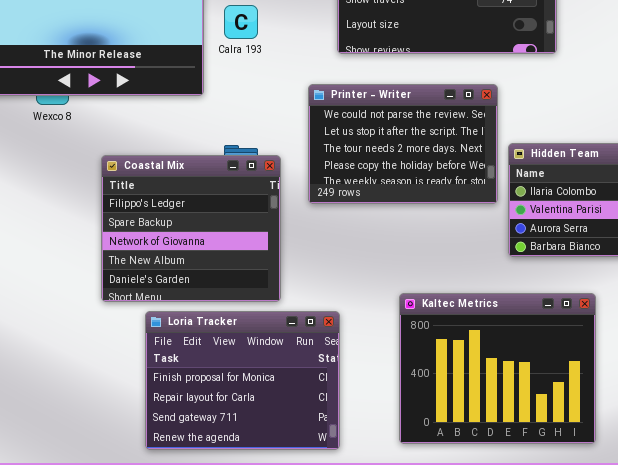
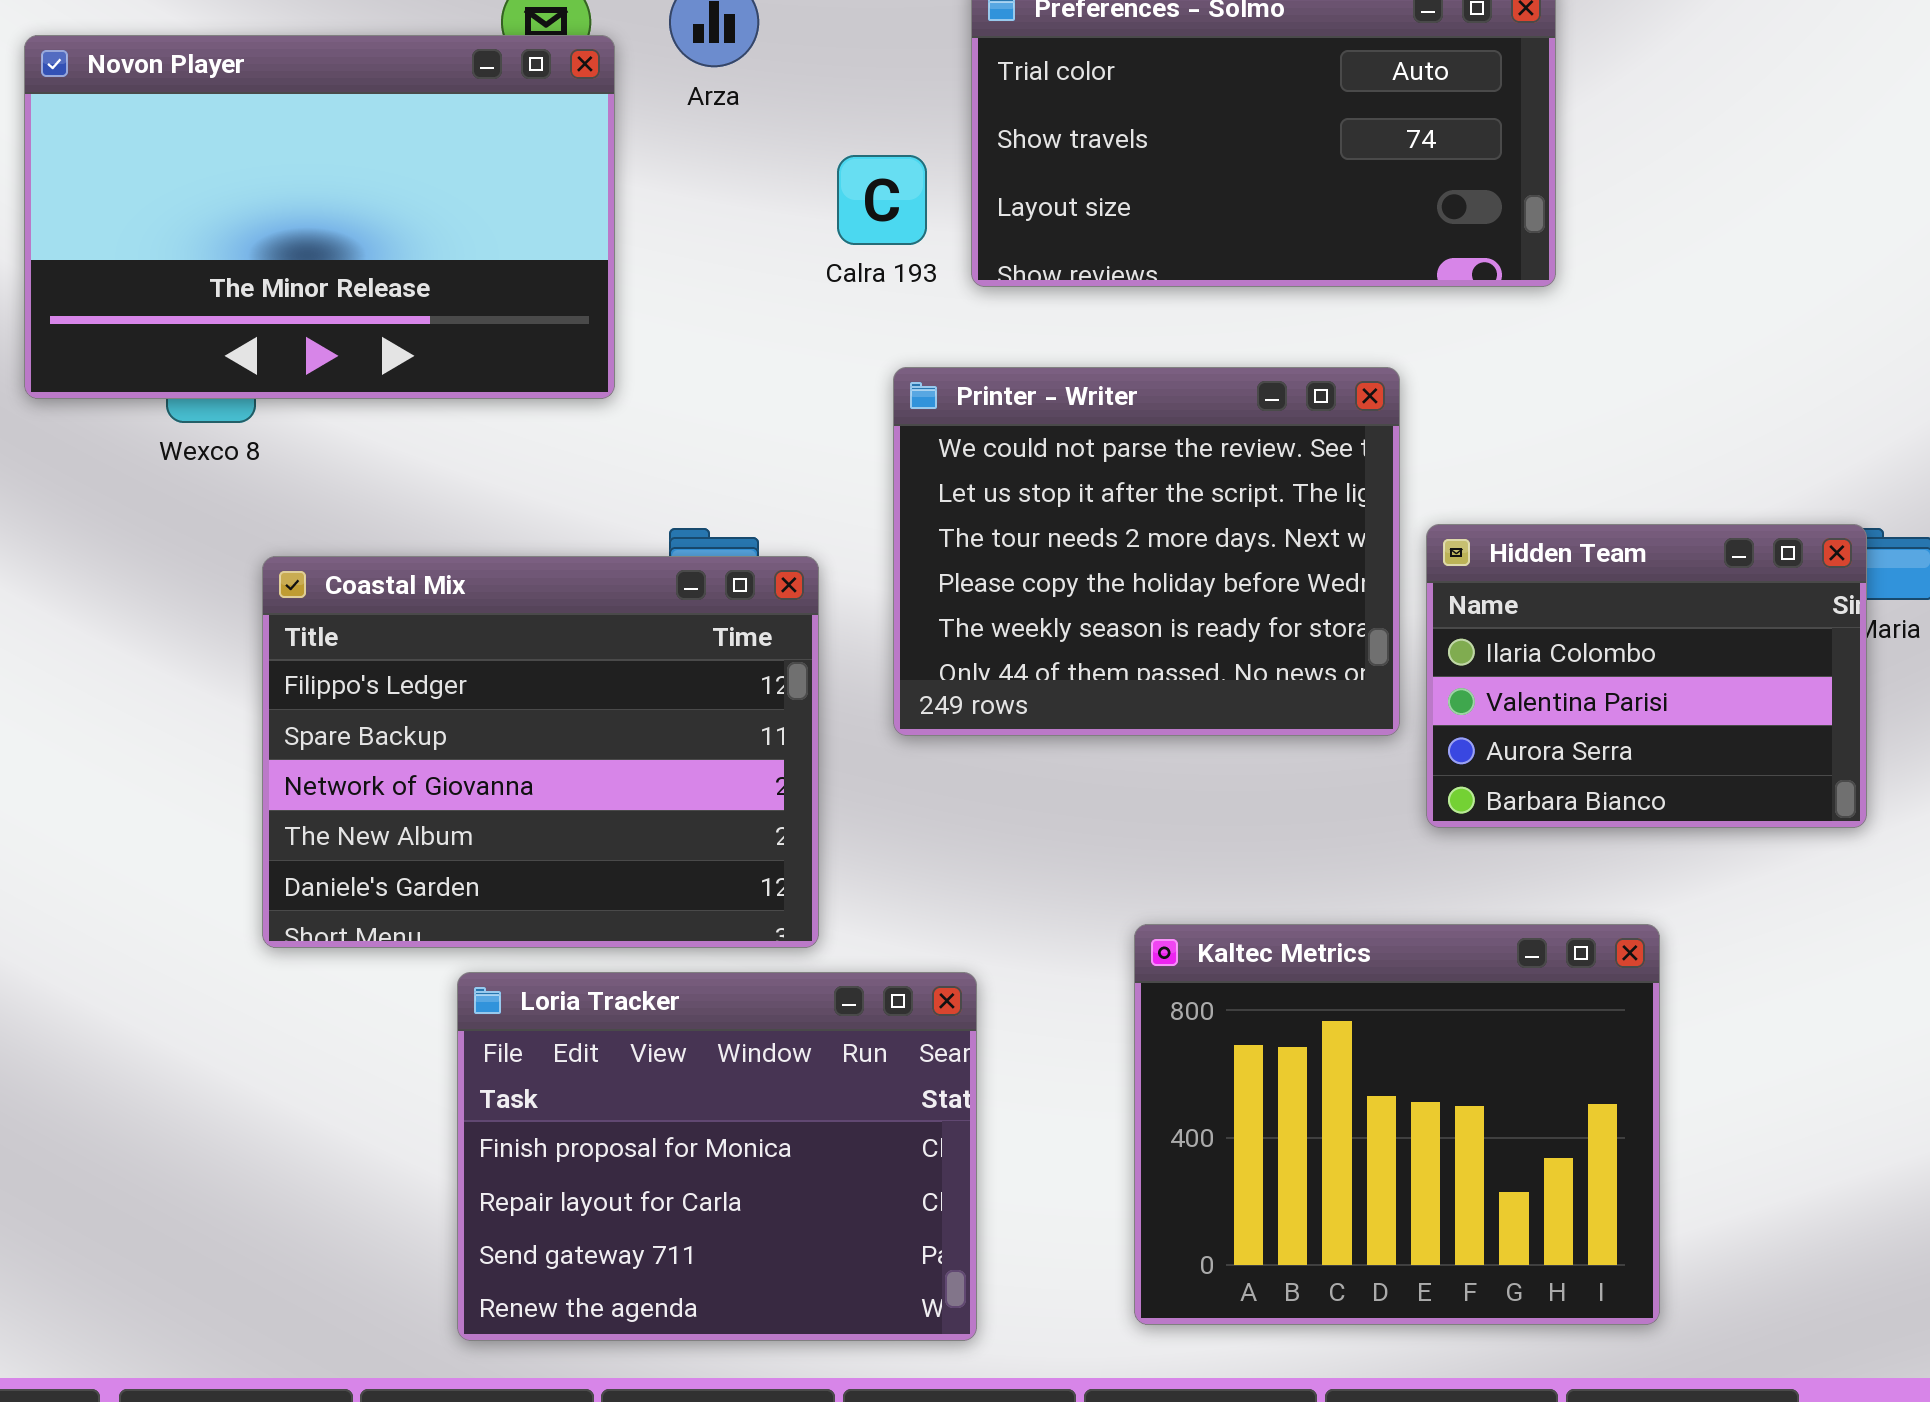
Calra 193: [224,5,258,39] -> [837,155,927,245], moved
Printer - Writer: [308,84,498,204] -> [893,367,1400,736], resized
Coastal Mix: [101,155,281,302] -> [262,556,819,948], resized

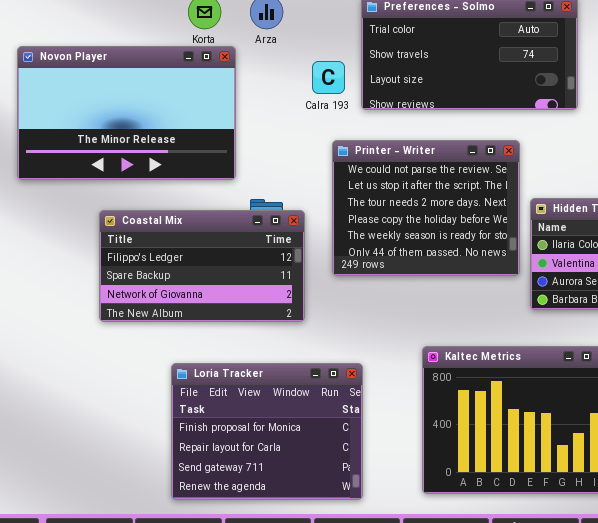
Novon Player: [24,35,615,399] -> [17,46,236,180], moved
Coastal Mix: [262,556,819,948] -> [99,210,305,322], resized

